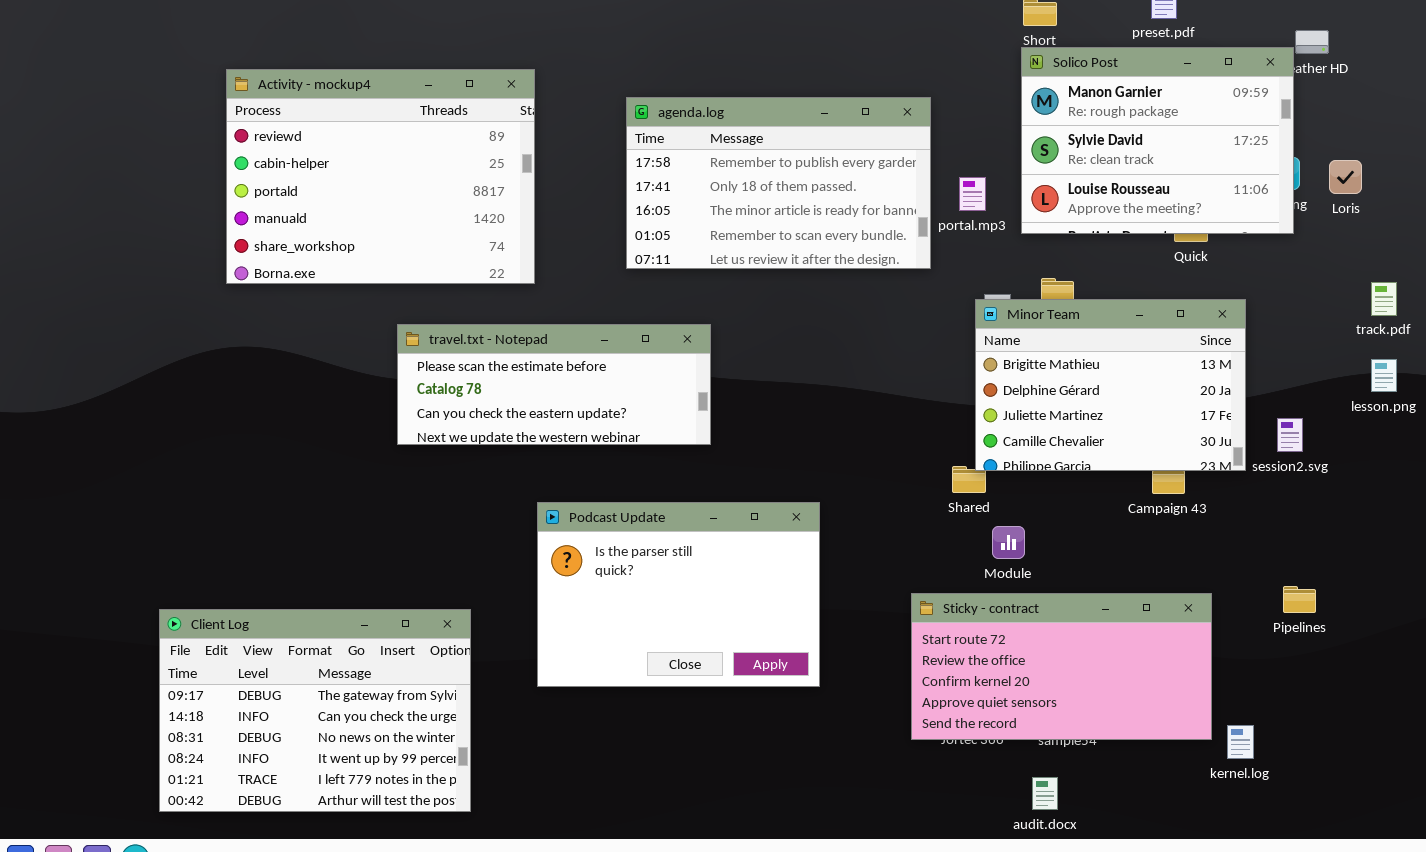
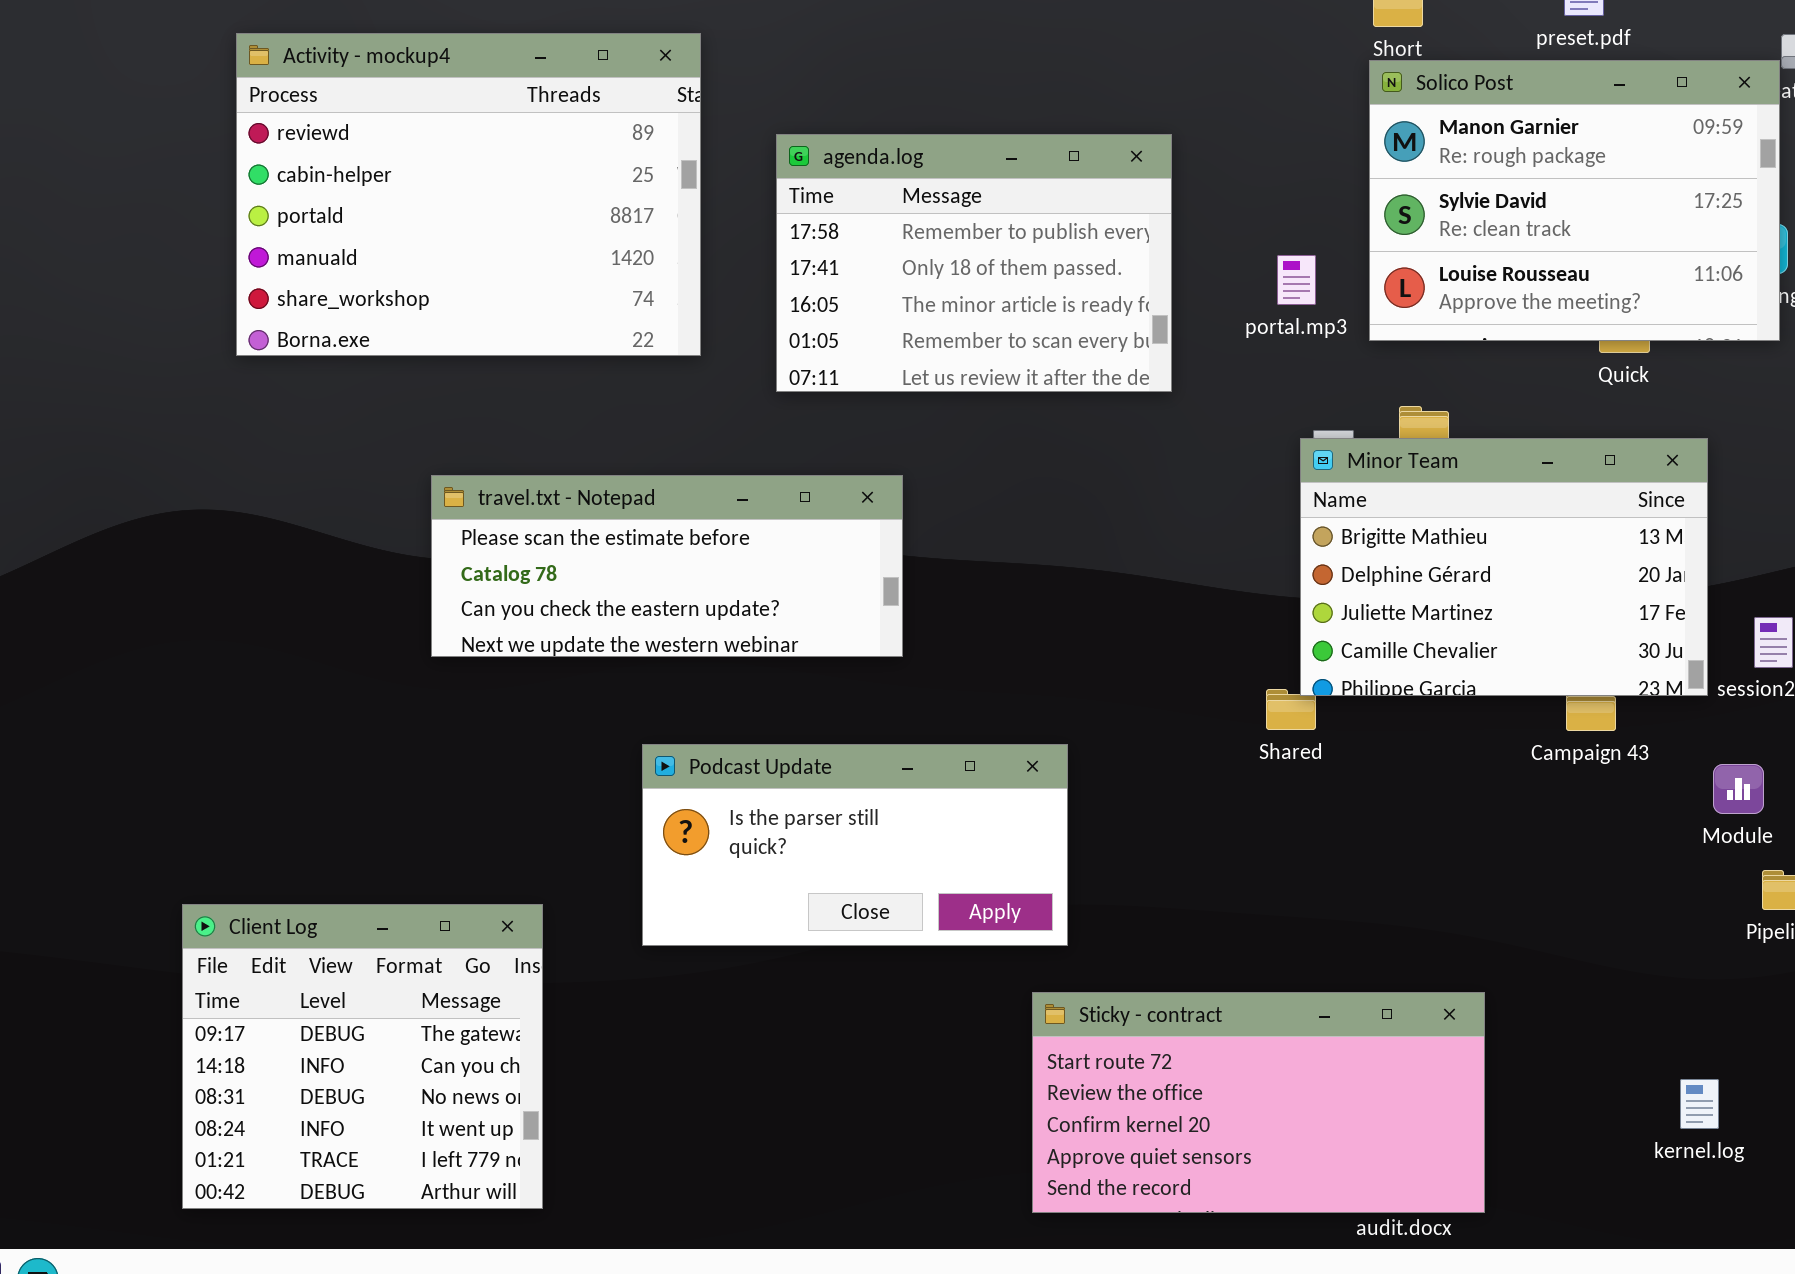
Activity - mockup4: [226,69,535,284] -> [236,33,701,356], moved
agenda.log: [626,97,931,269] -> [776,134,1172,392], resized
Podcast Update: [537,502,820,687] -> [642,744,1068,946], resized
Module: [992,526,1025,559] -> [1713,764,1764,814], moved
Sticky - contract: [911,593,1212,740] -> [1032,992,1485,1213], moved
Client Log: [159,609,471,812] -> [182,904,543,1209], resized

